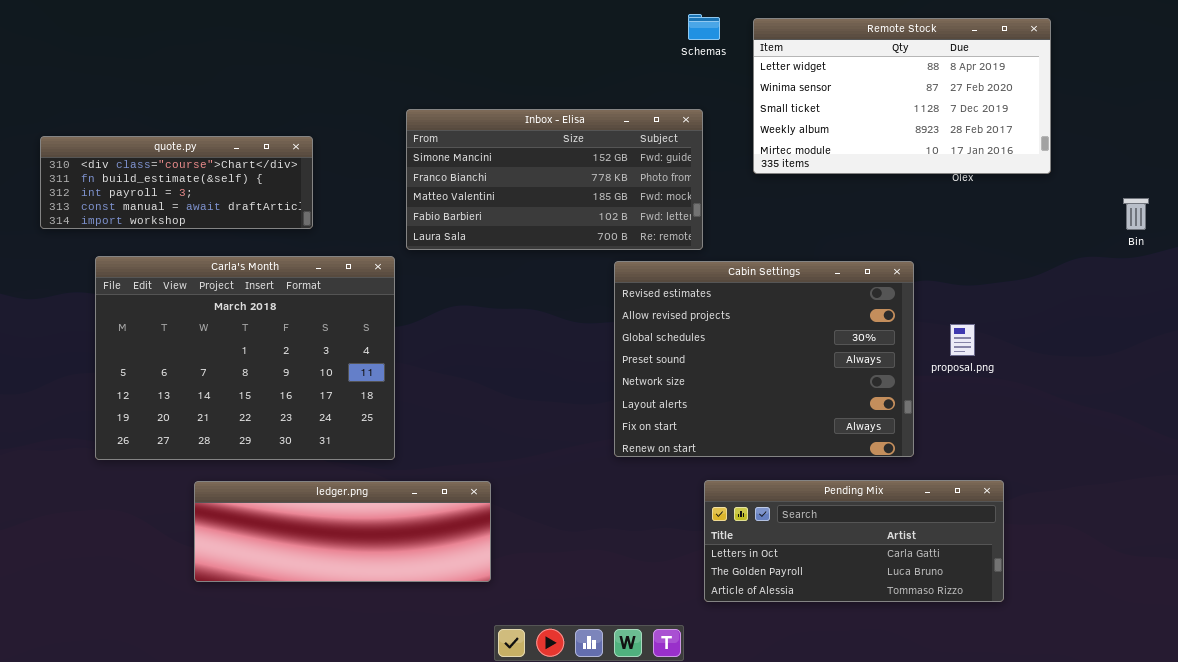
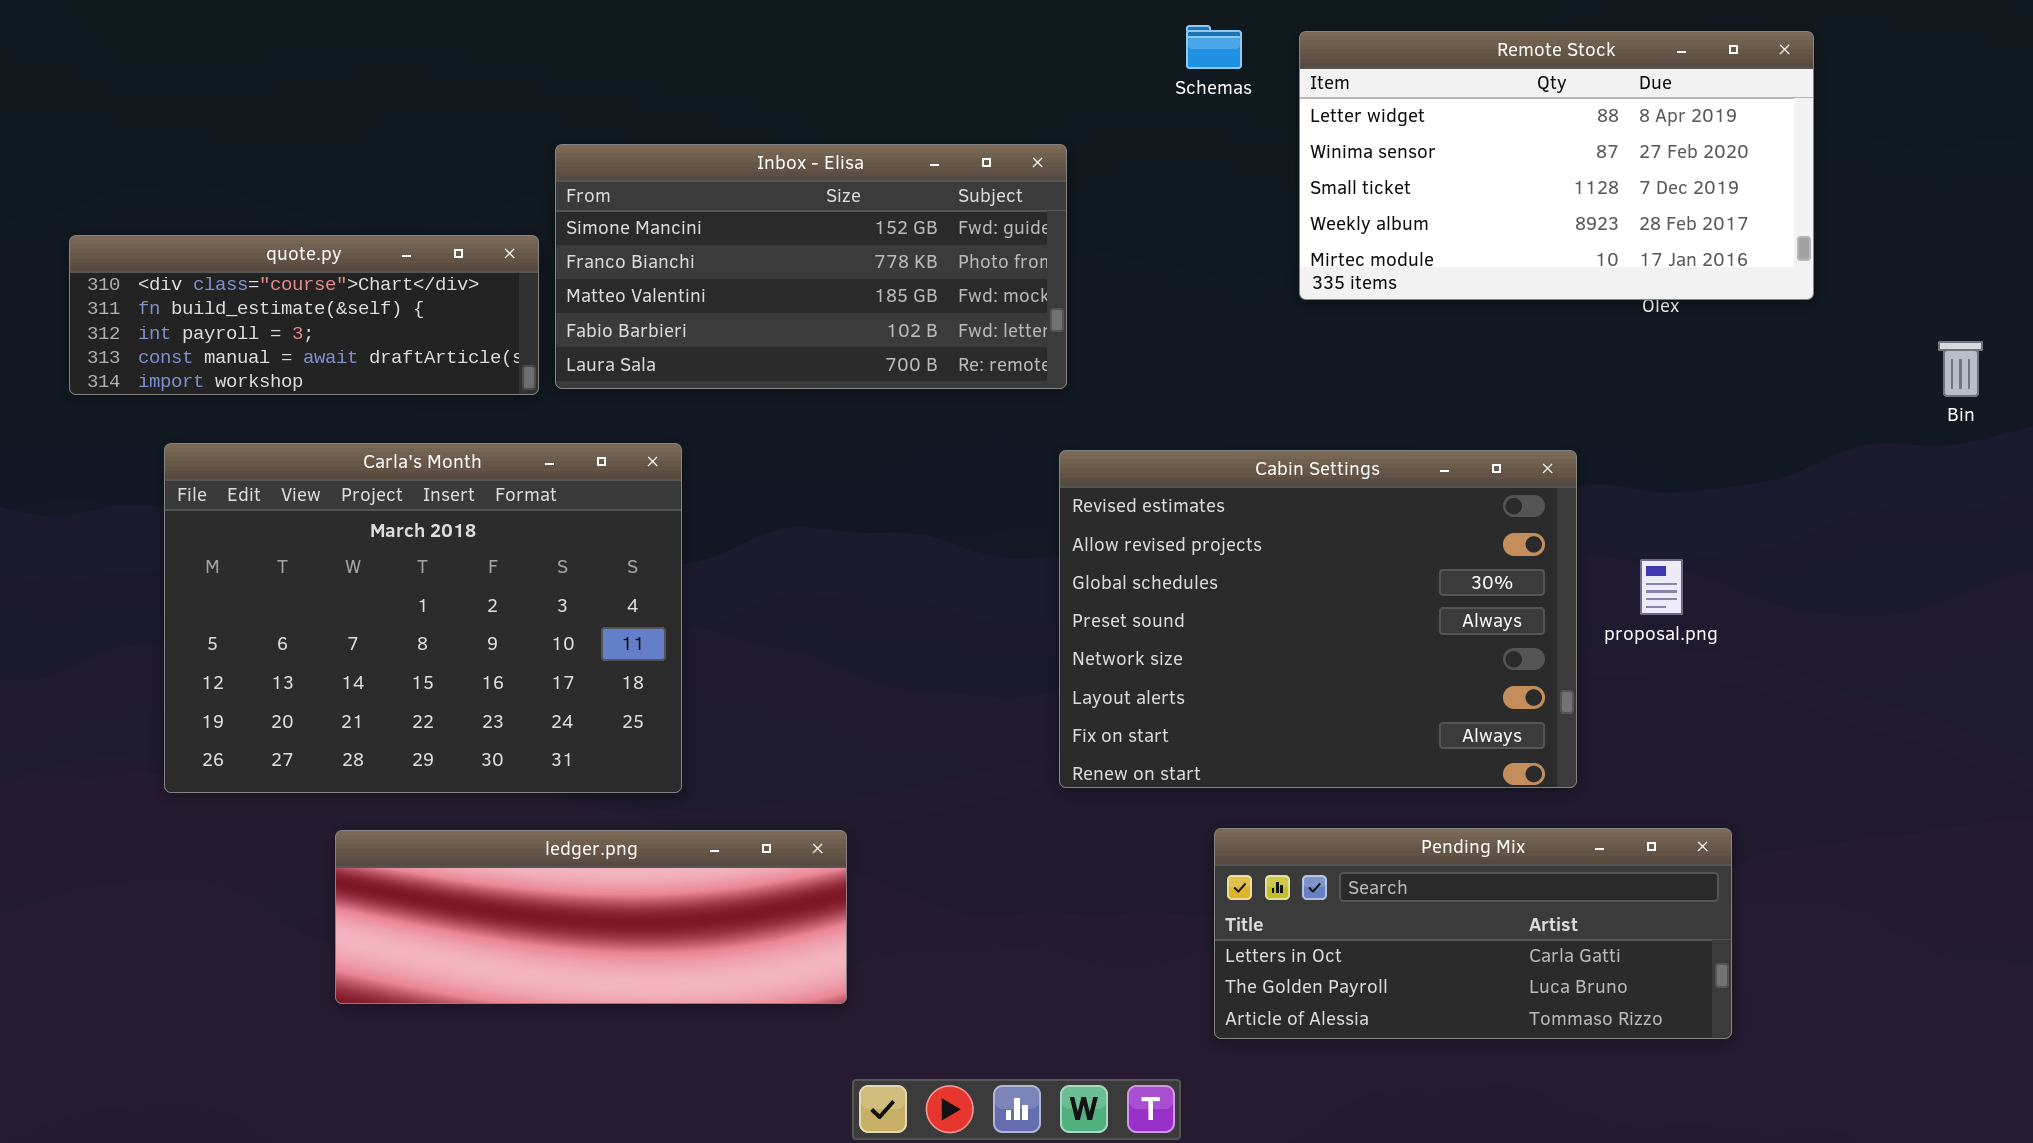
Inbox - Elisa: [406,109,703,250] -> [555,144,1067,389], moved

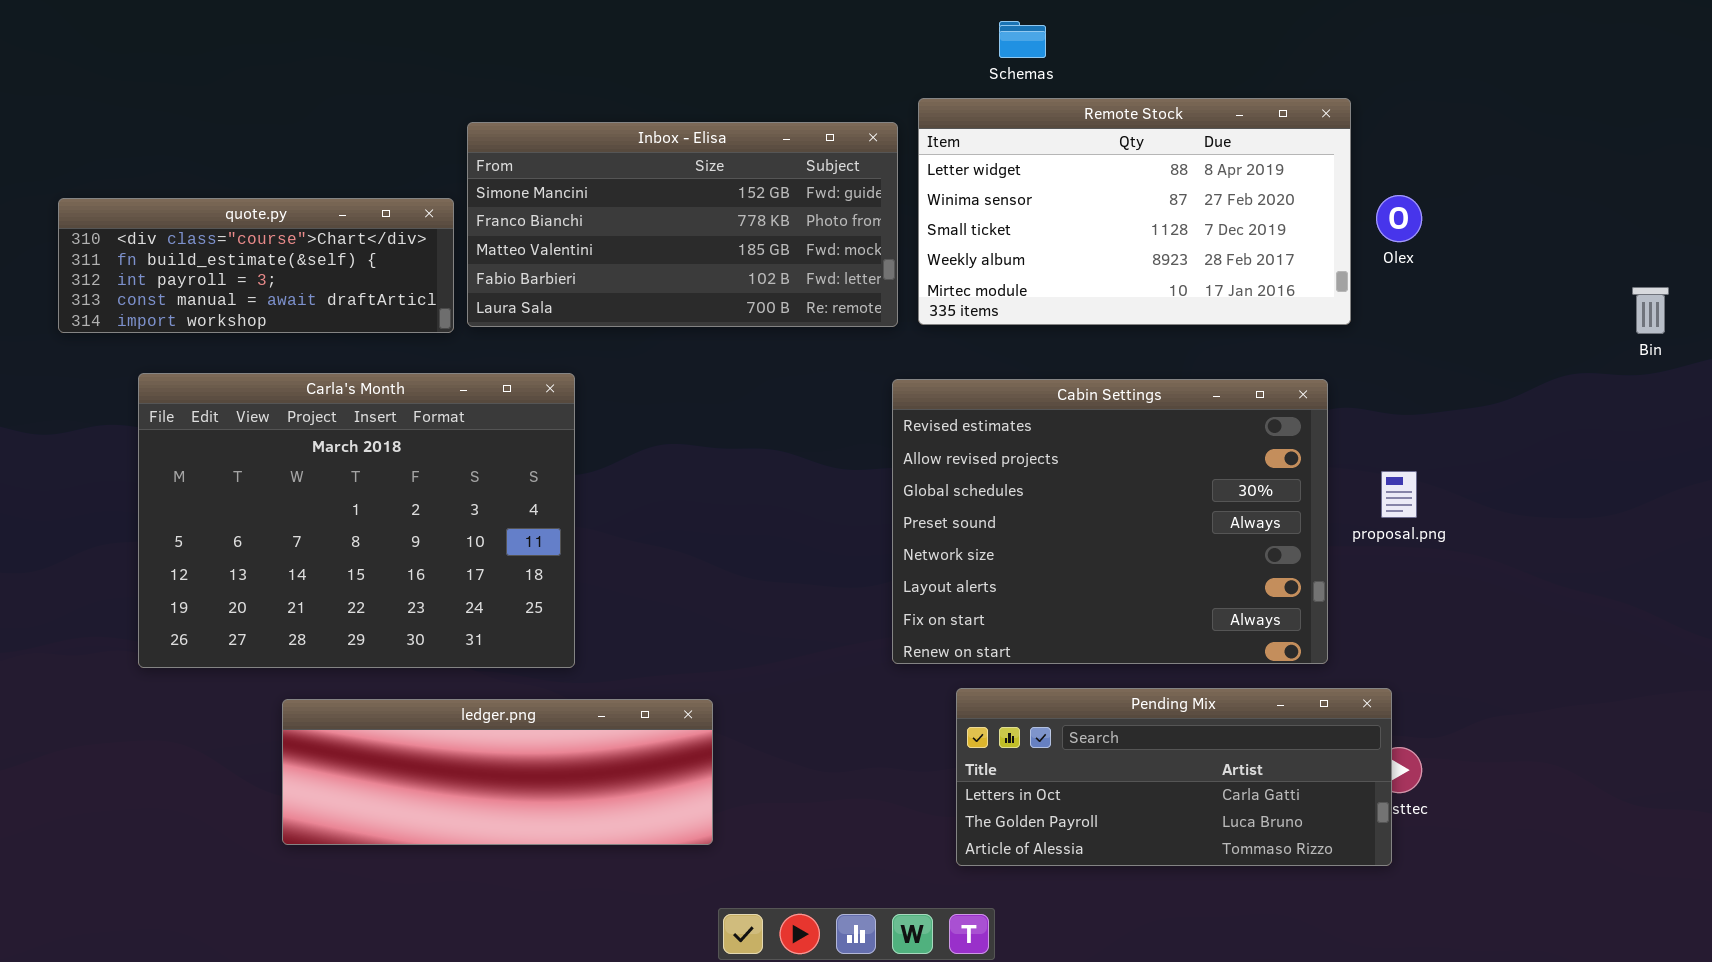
Remote Stock: [1299,31,1814,300] -> [918,98,1351,325], moved
Pending Mix: [1214,828,1732,1039] -> [956,688,1392,866], moved

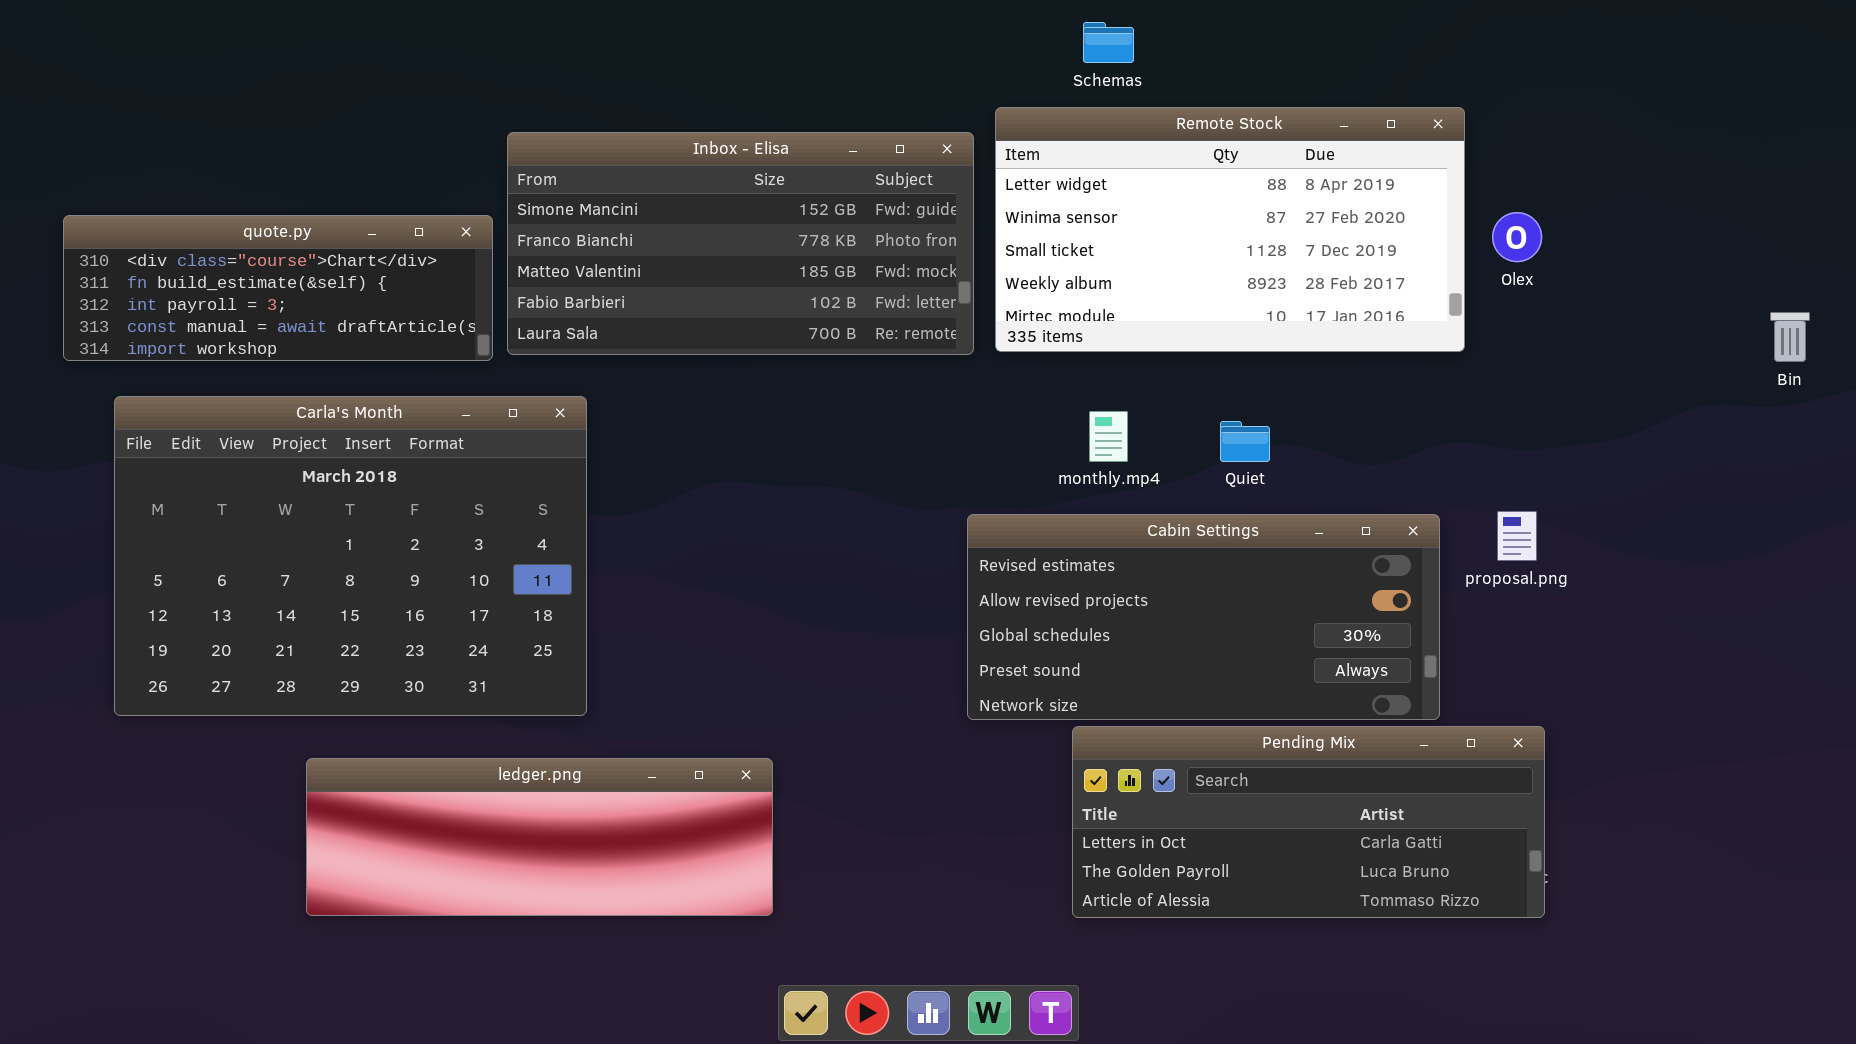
Carla's Month: [138,373,575,668] -> [114,396,587,716], moved
Cabin Settings: [892,379,1328,664] -> [967,514,1440,720], resized
Pending Mix: [956,688,1392,866] -> [1072,726,1545,918], moved

